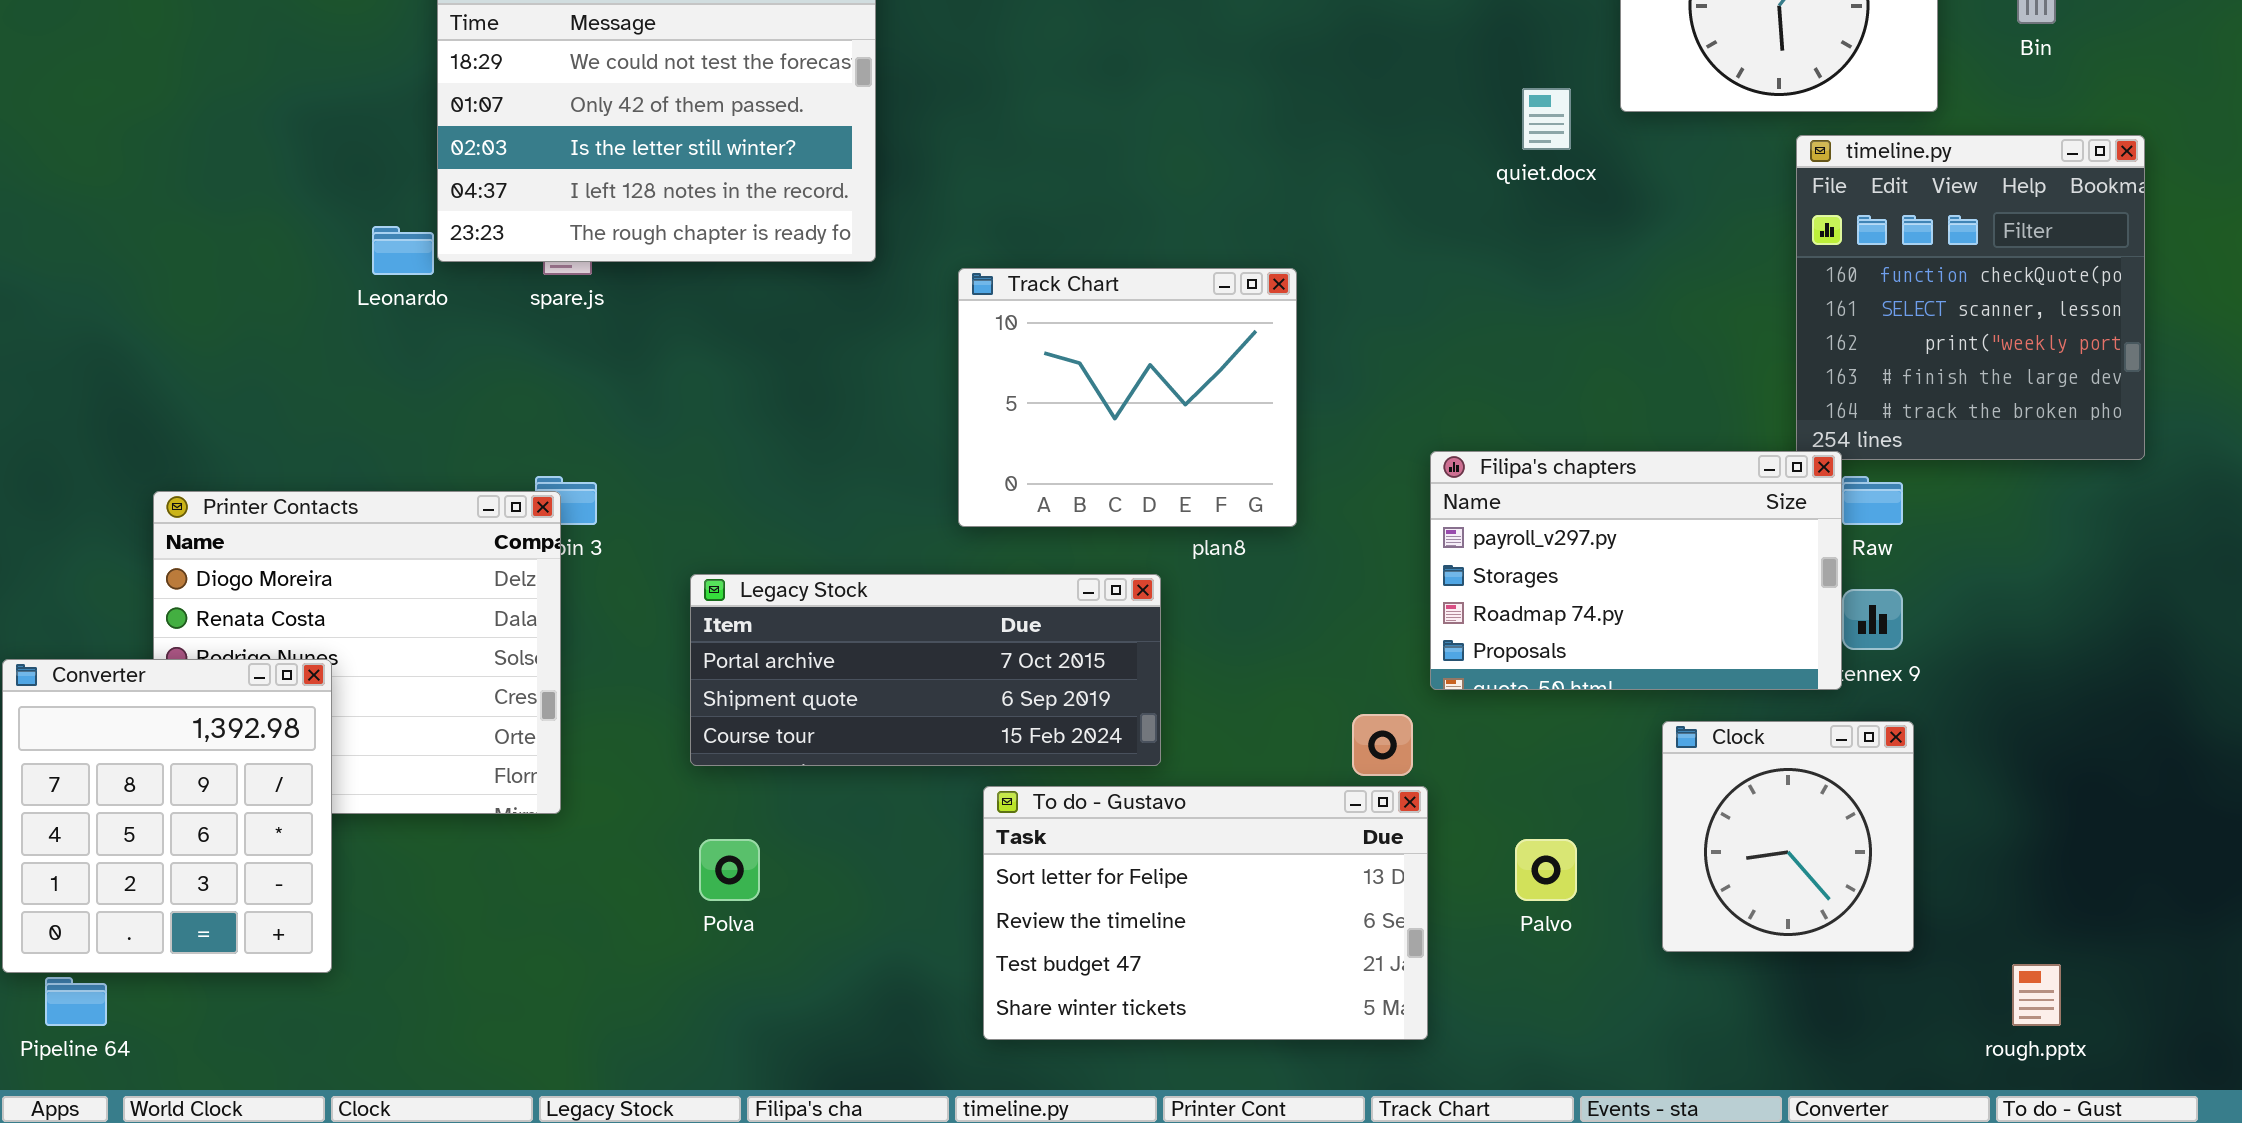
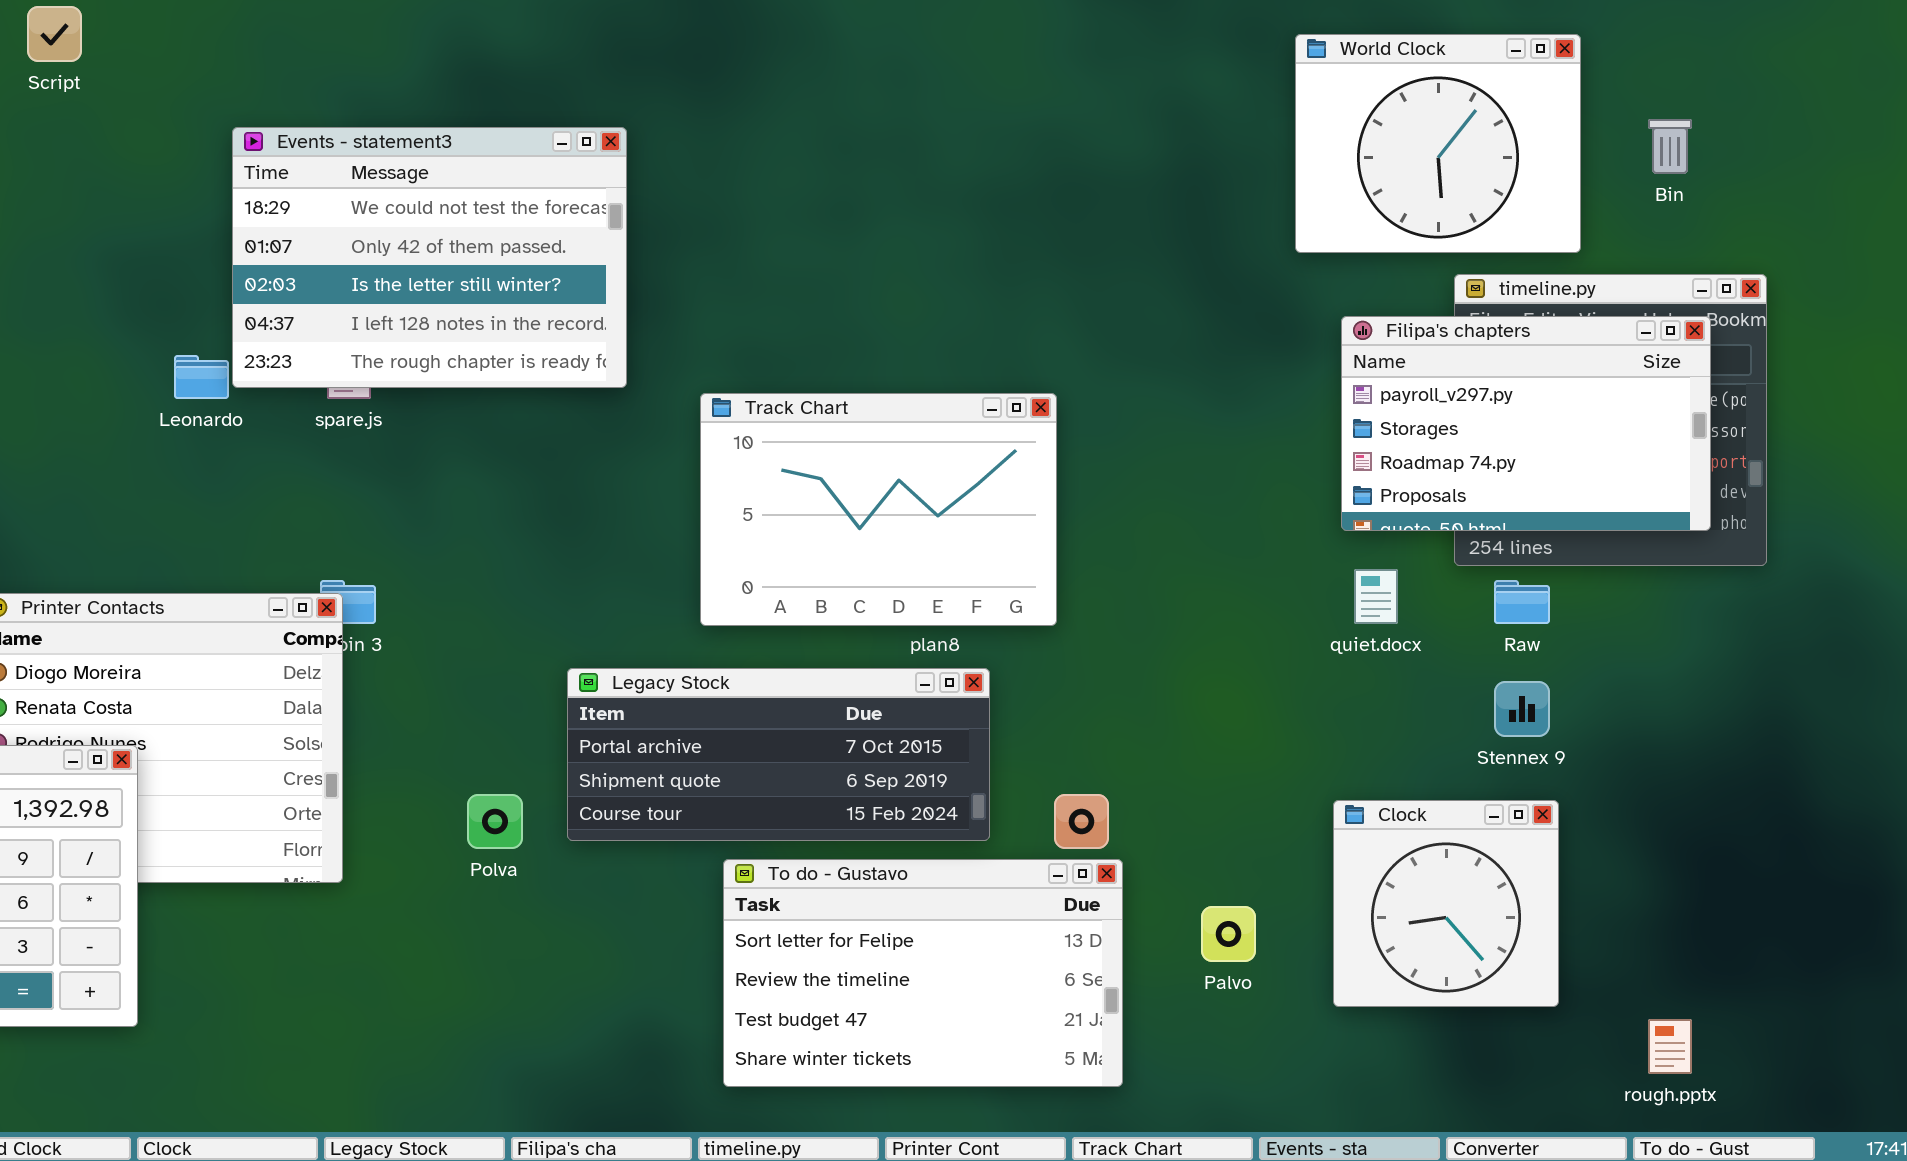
quiet.docx: [1522,88,1571,150] -> [1354,569,1398,624], moved
Track Chart: [958,268,1297,527] -> [700,393,1057,626], resized
Filipa's chapters: [1430,451,1842,690] -> [1341,316,1711,531], moved
Legacy Stock: [690,574,1161,766] -> [567,668,990,841], moved
Polva: [699,839,760,901] -> [467,794,523,849], moved

